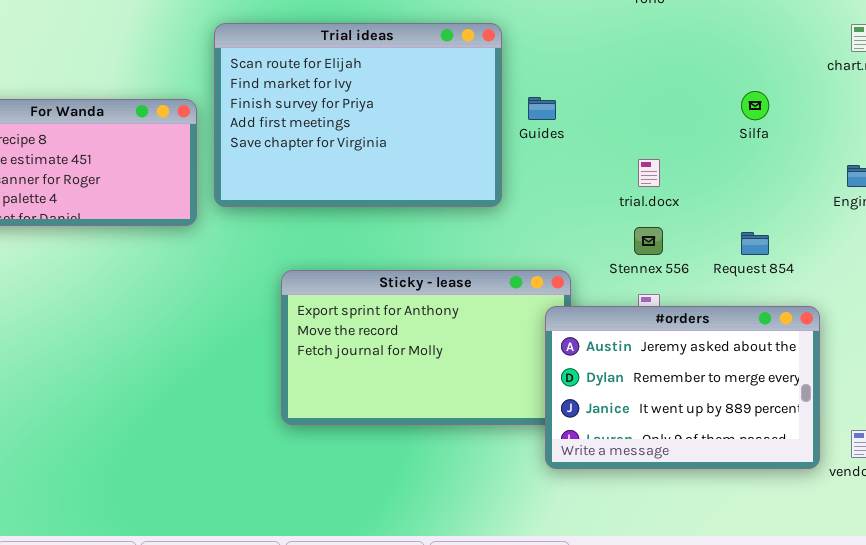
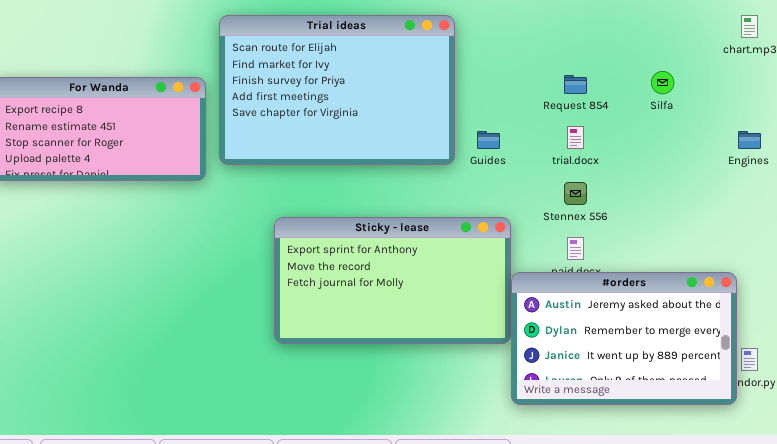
Guides: [528,97,556,120] -> [477,131,500,149], moved
Request 854: [741,232,769,255] -> [564,75,587,94], moved
#orders: [545,306,820,469] -> [511,272,737,405], moved

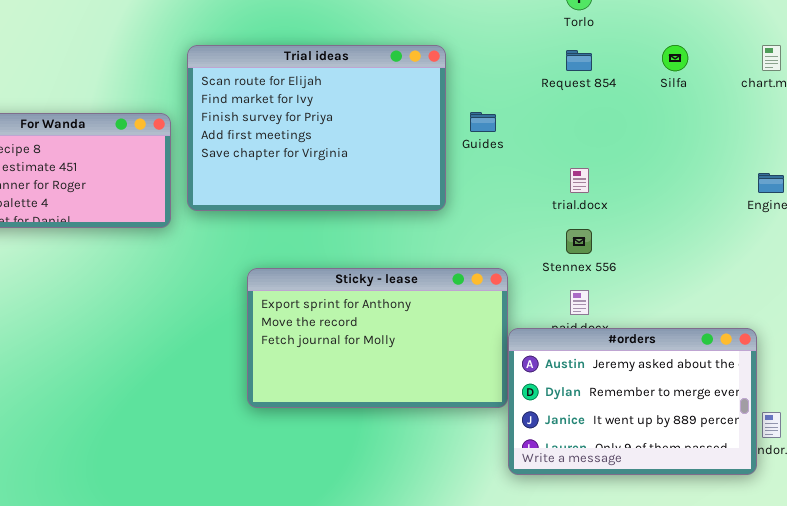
Silfa: [651,71,674,94] -> [662,45,688,71], moved
Request 854: [564,75,587,94] -> [566,50,592,71], moved
Guides: [477,131,500,149] -> [470,112,496,132], moved

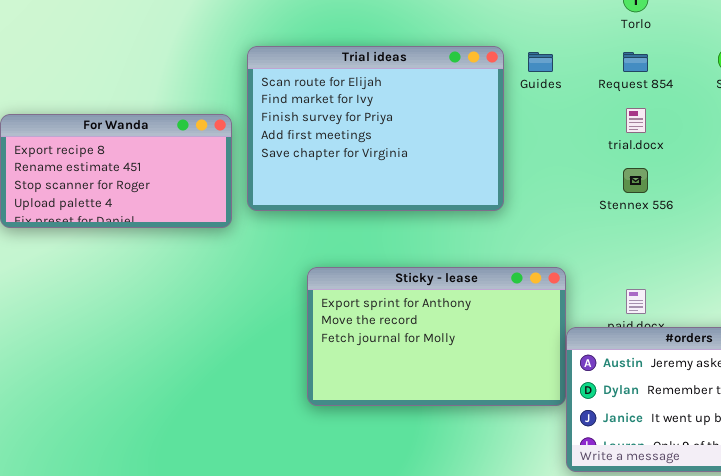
Guides: [470,112,496,132] -> [528,52,553,72], moved
trial.docx: [570,168,589,193] -> [626,108,646,133], moved
Stennex 556: [566,229,592,254] -> [623,168,648,193], moved

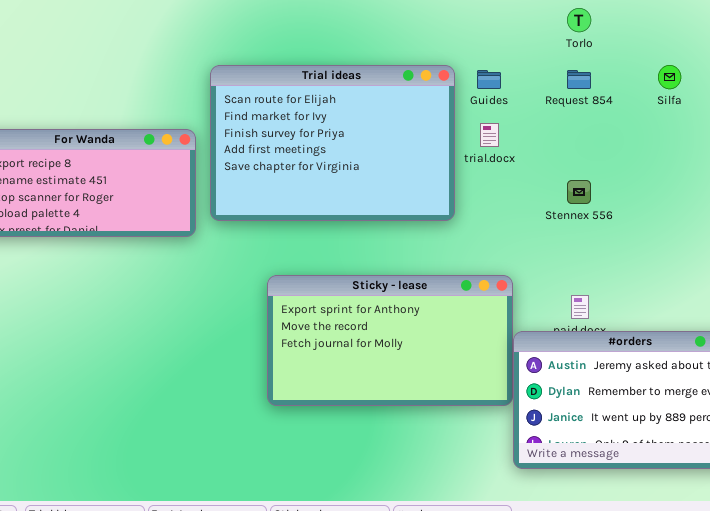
trial.docx: [626,108,646,133] -> [480,123,499,147], moved

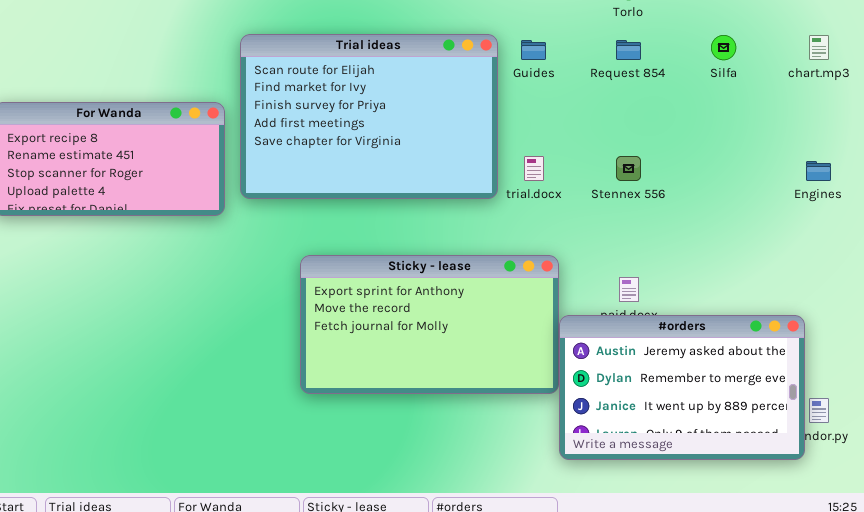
trial.docx: [480,123,499,147] -> [524,156,544,181], moved

